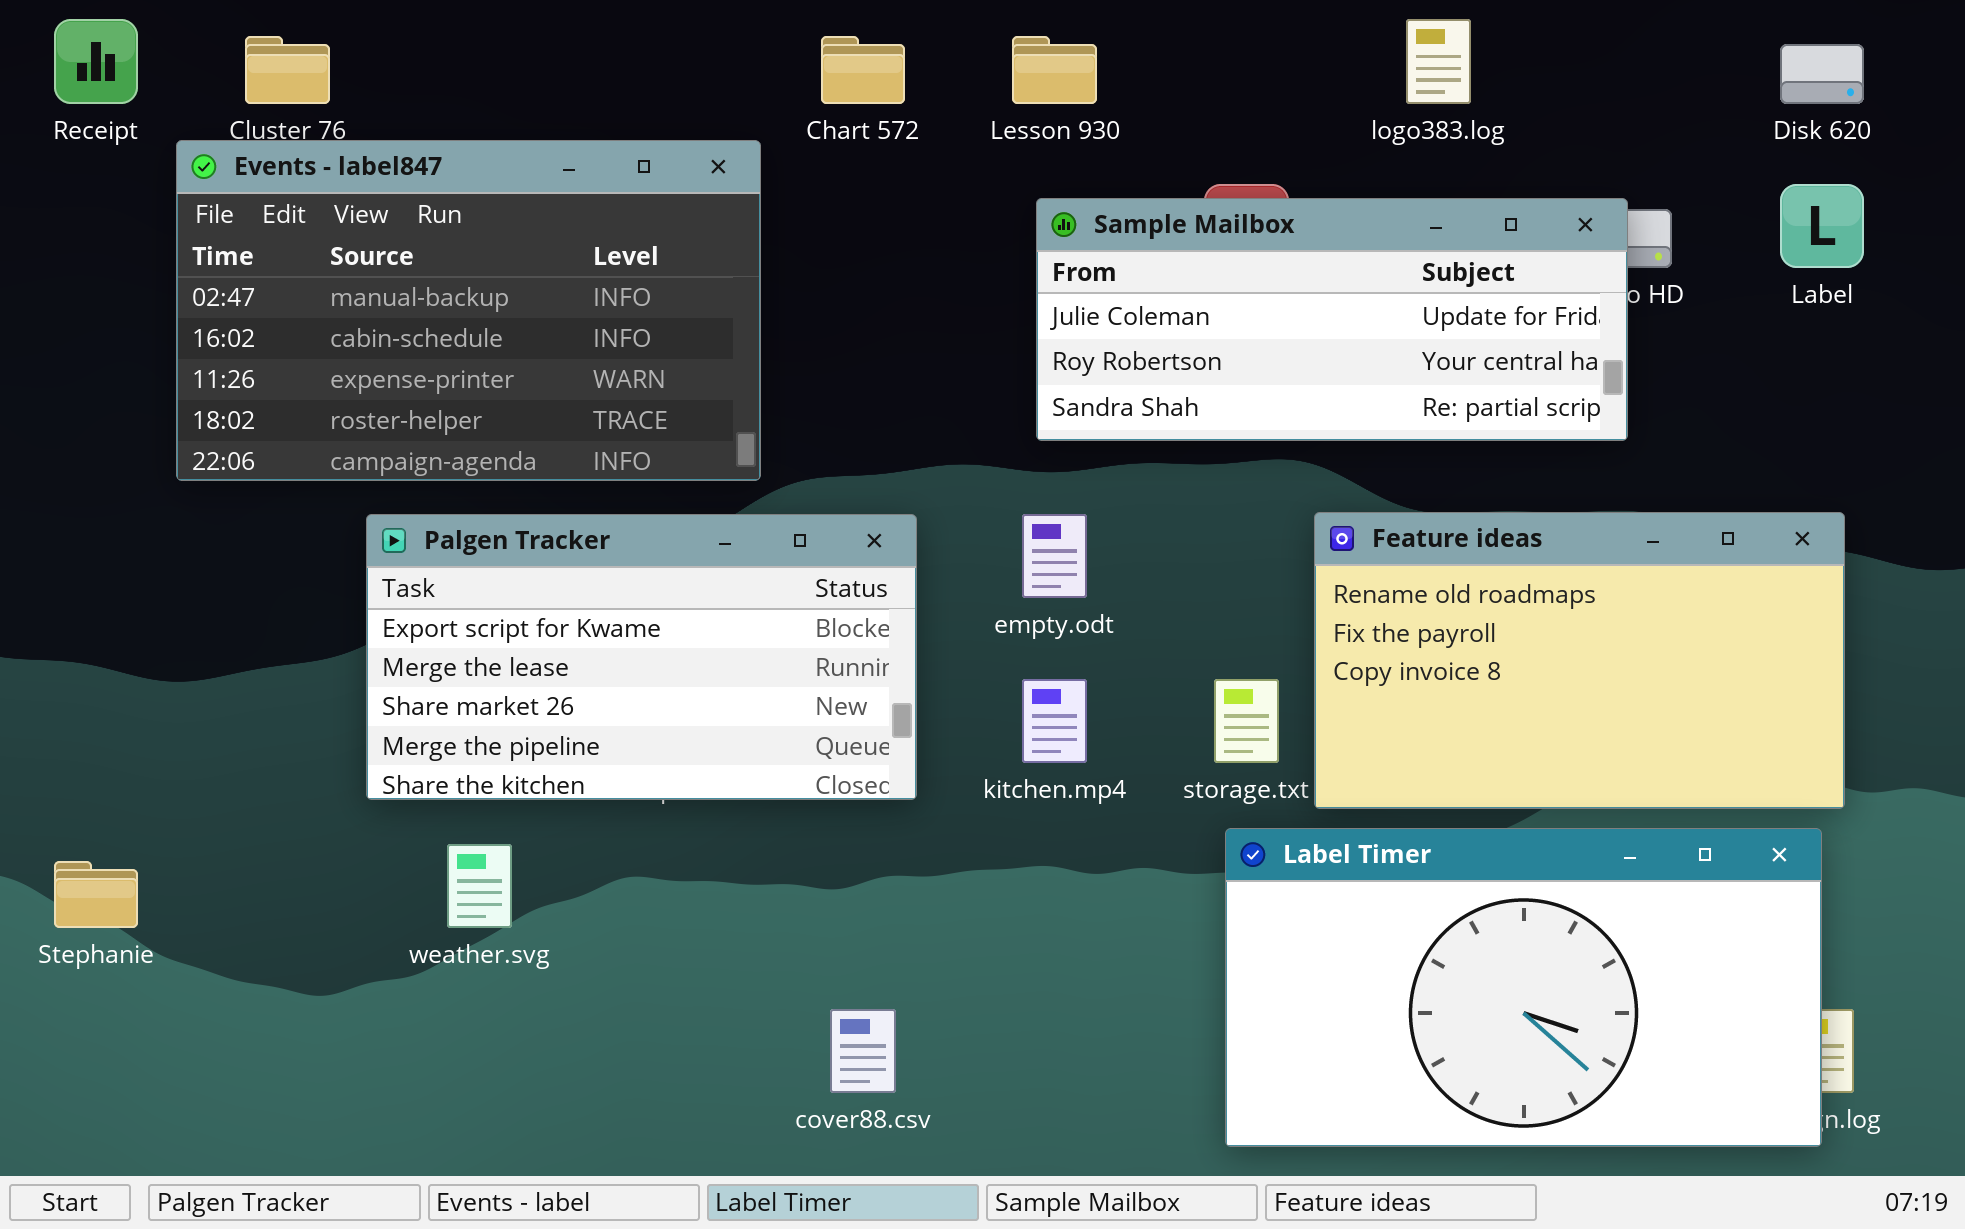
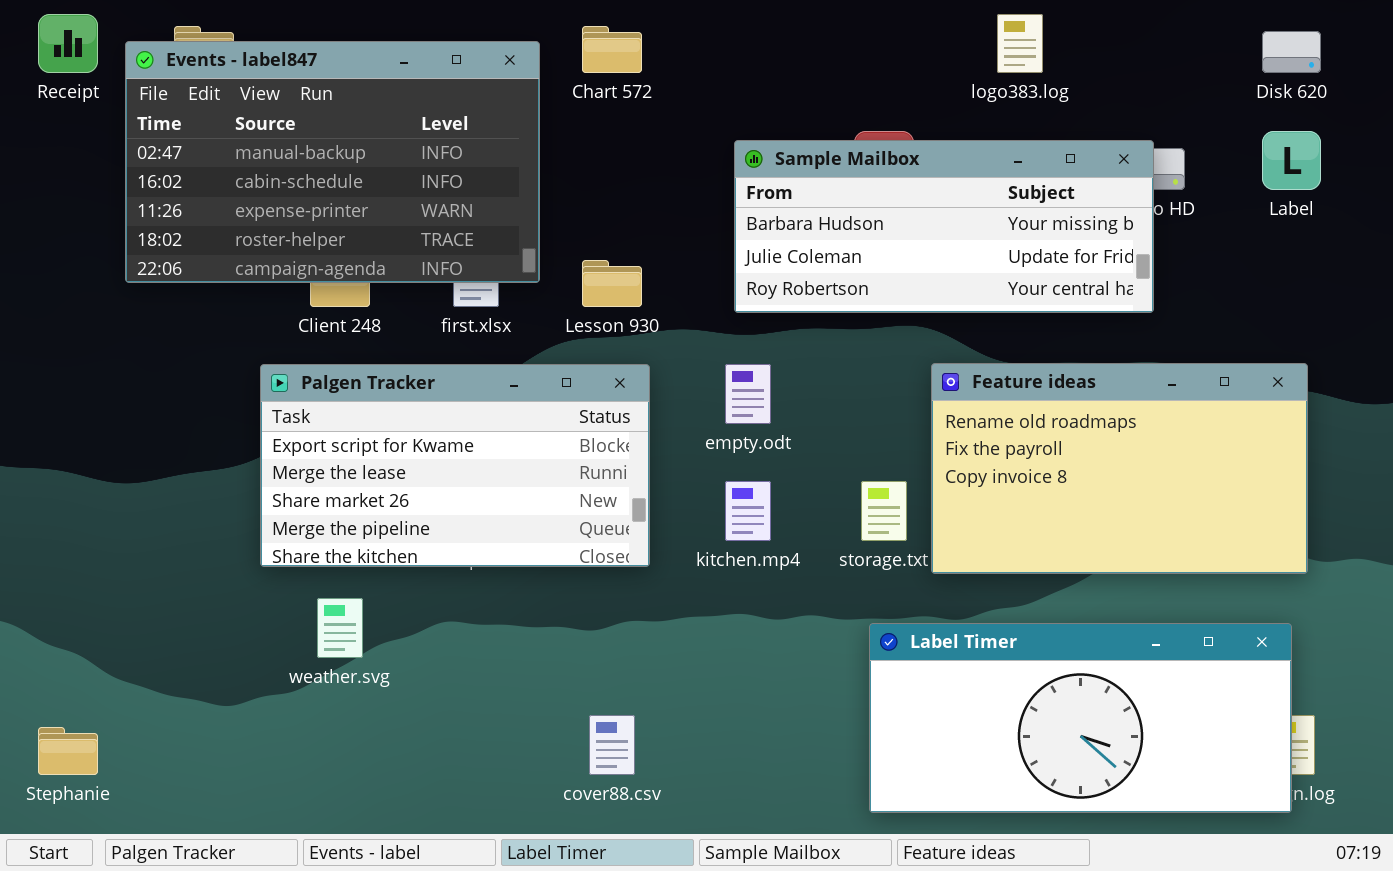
Lesson 930: [1012,36,1097,104] -> [582,260,642,307], moved
Events - label847: [176,140,761,481] -> [125,41,540,283], moved
Sample Mailbox: [1036,198,1628,441] -> [734,140,1154,313], scrolled up 1 row
Label Timer: [1225,828,1822,1147] -> [869,623,1292,813], resized
Stephanie: [54,861,138,928] -> [38,727,98,775], moved

